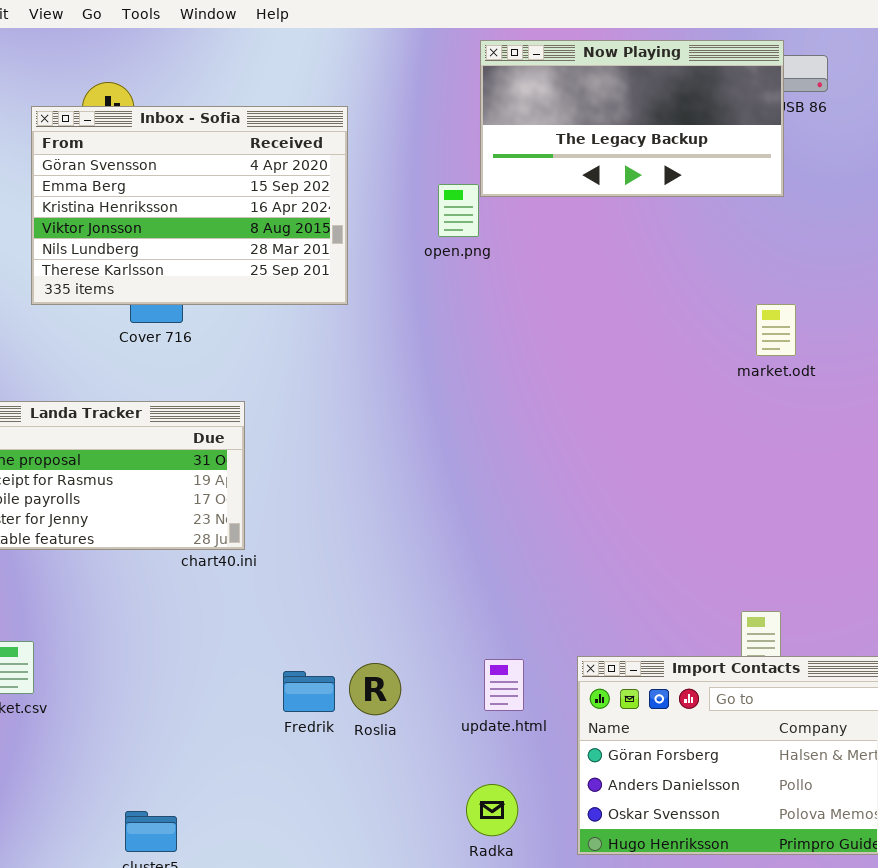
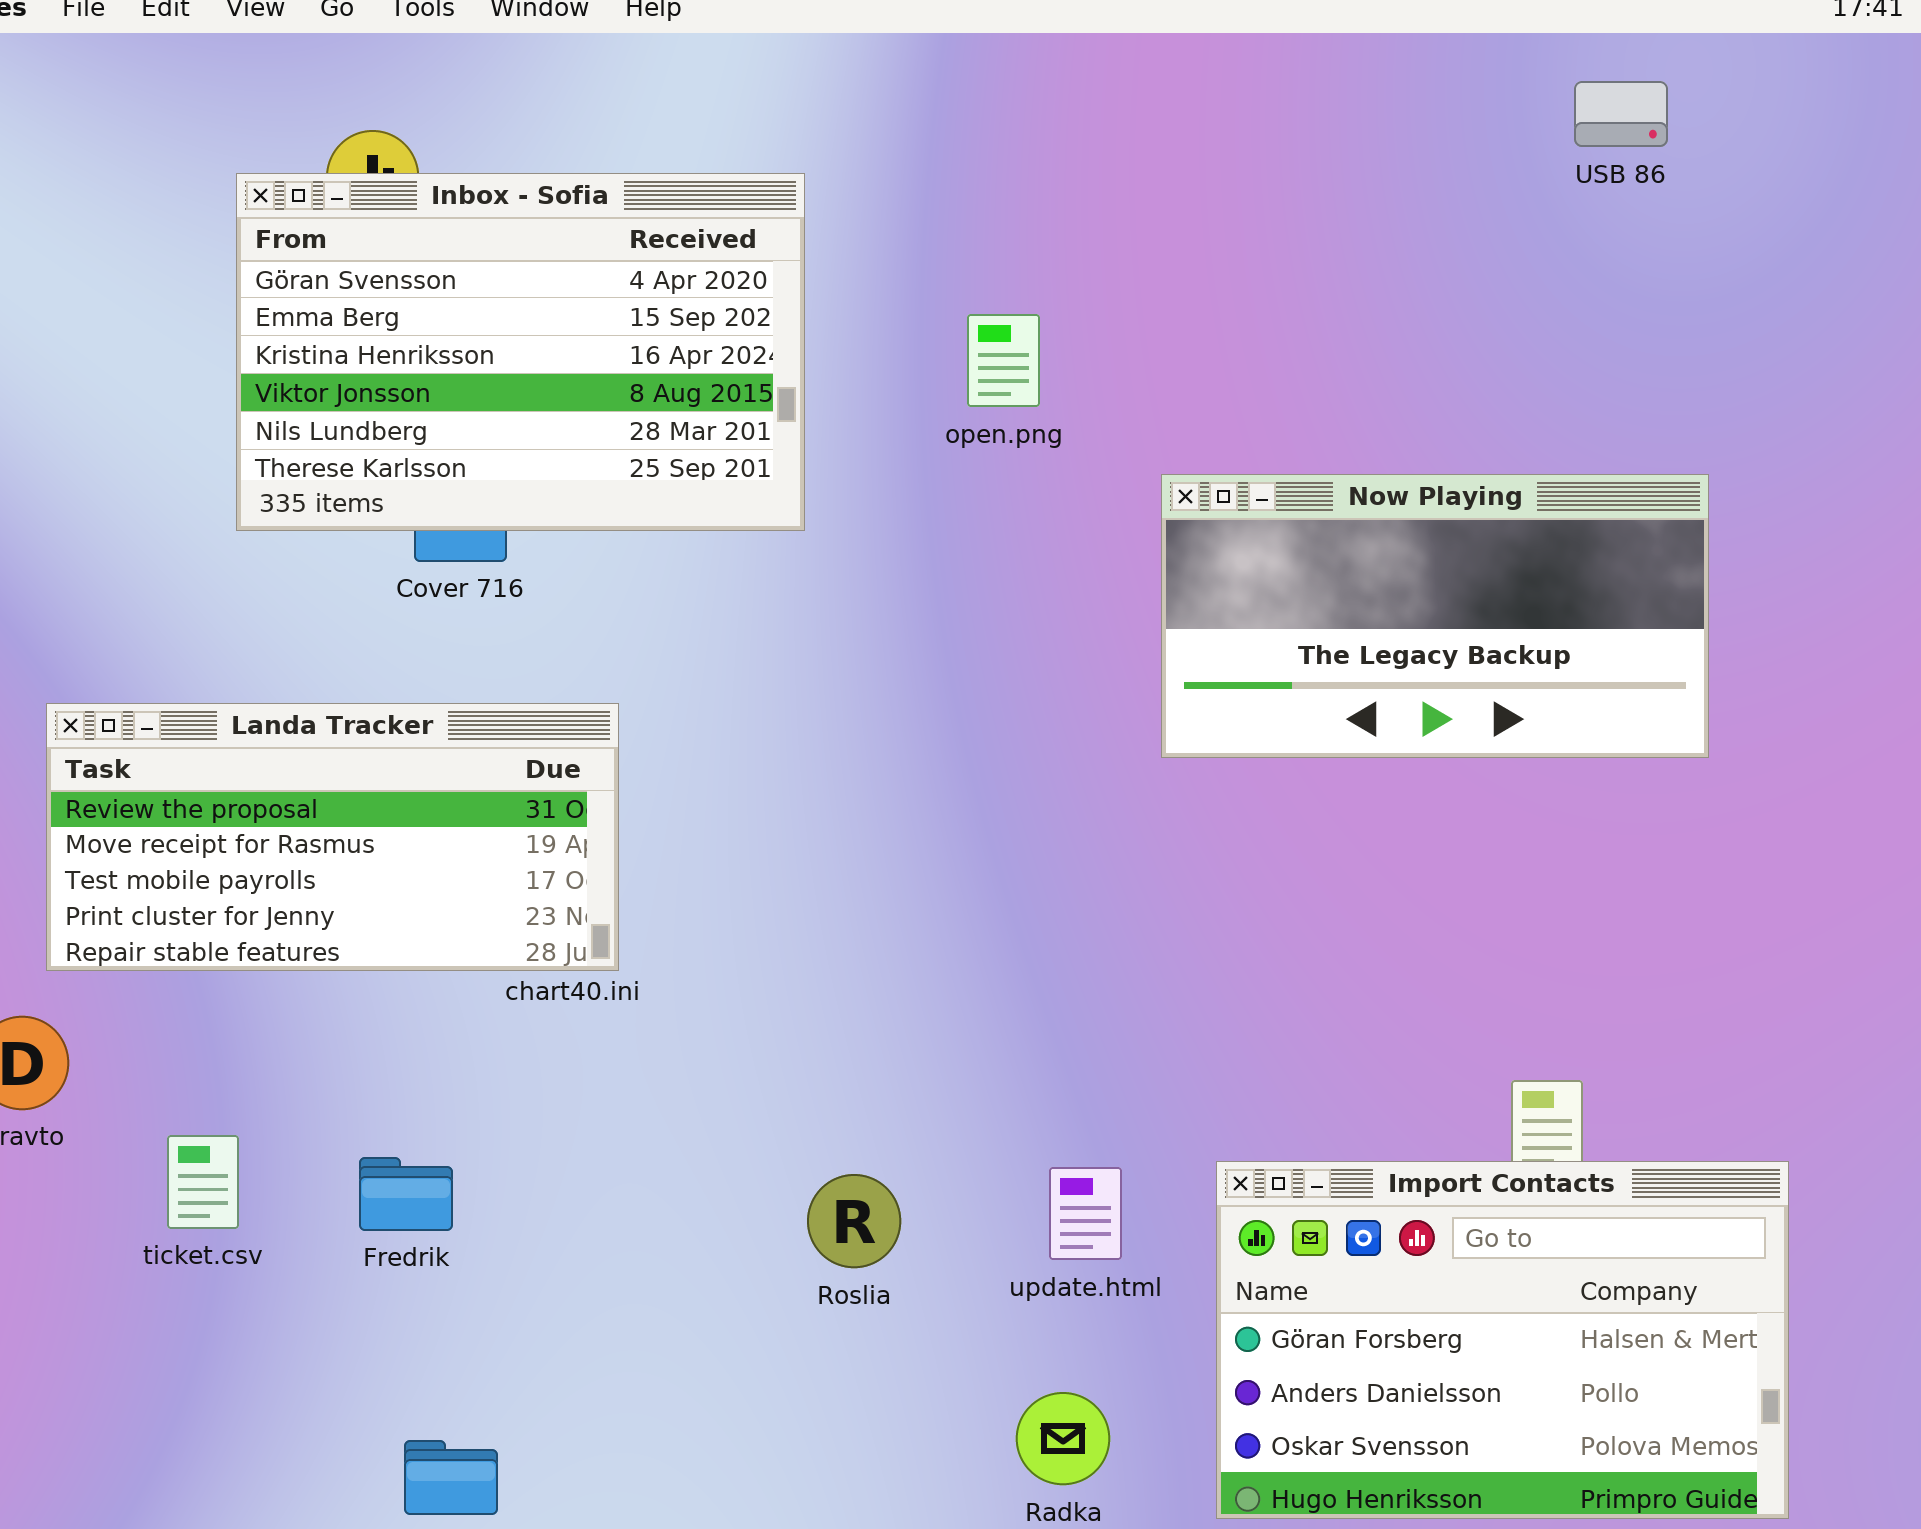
Now Playing: [480,40,784,197] -> [1161,474,1709,758], moved
Fredrik: [283,671,335,712] -> [359,1157,453,1231], moved

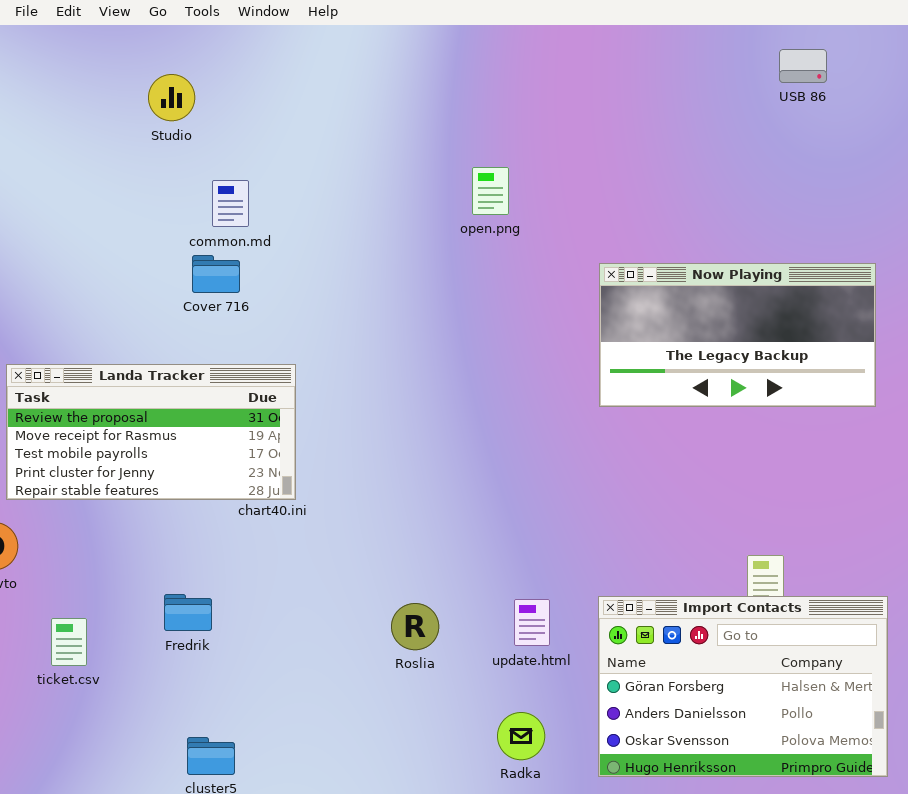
Inbox - Sofia: [236,173,805,531] -> none, closed
Now Playing: [1161,474,1709,758] -> [599,263,876,407], moved
ticket.csv: [167,1135,239,1229] -> [51,618,87,666], moved

